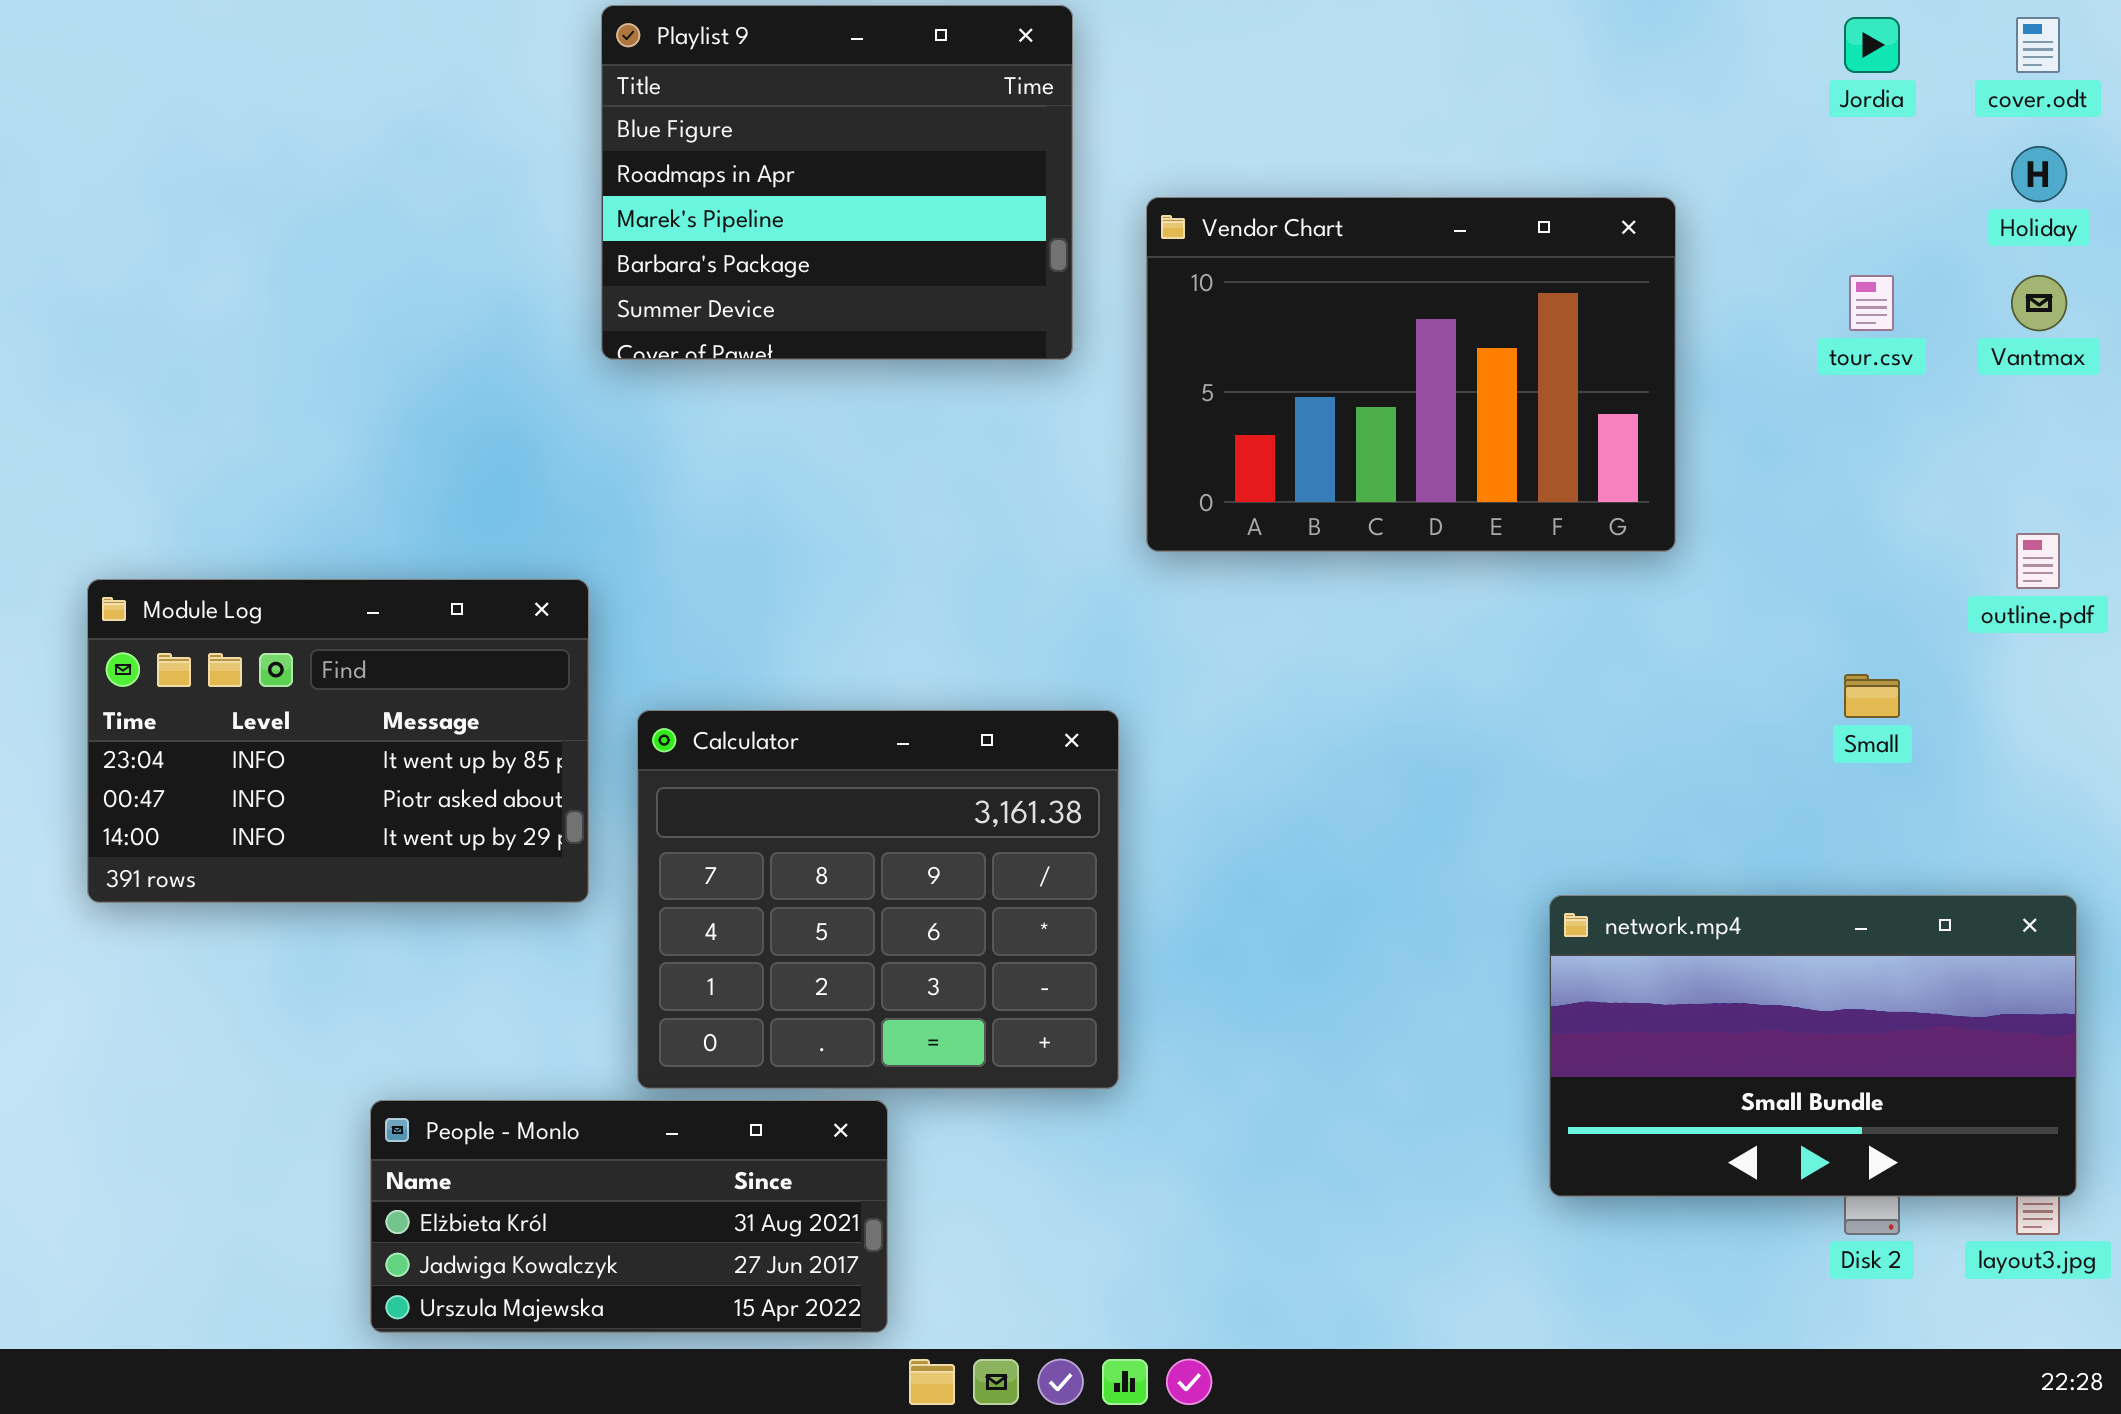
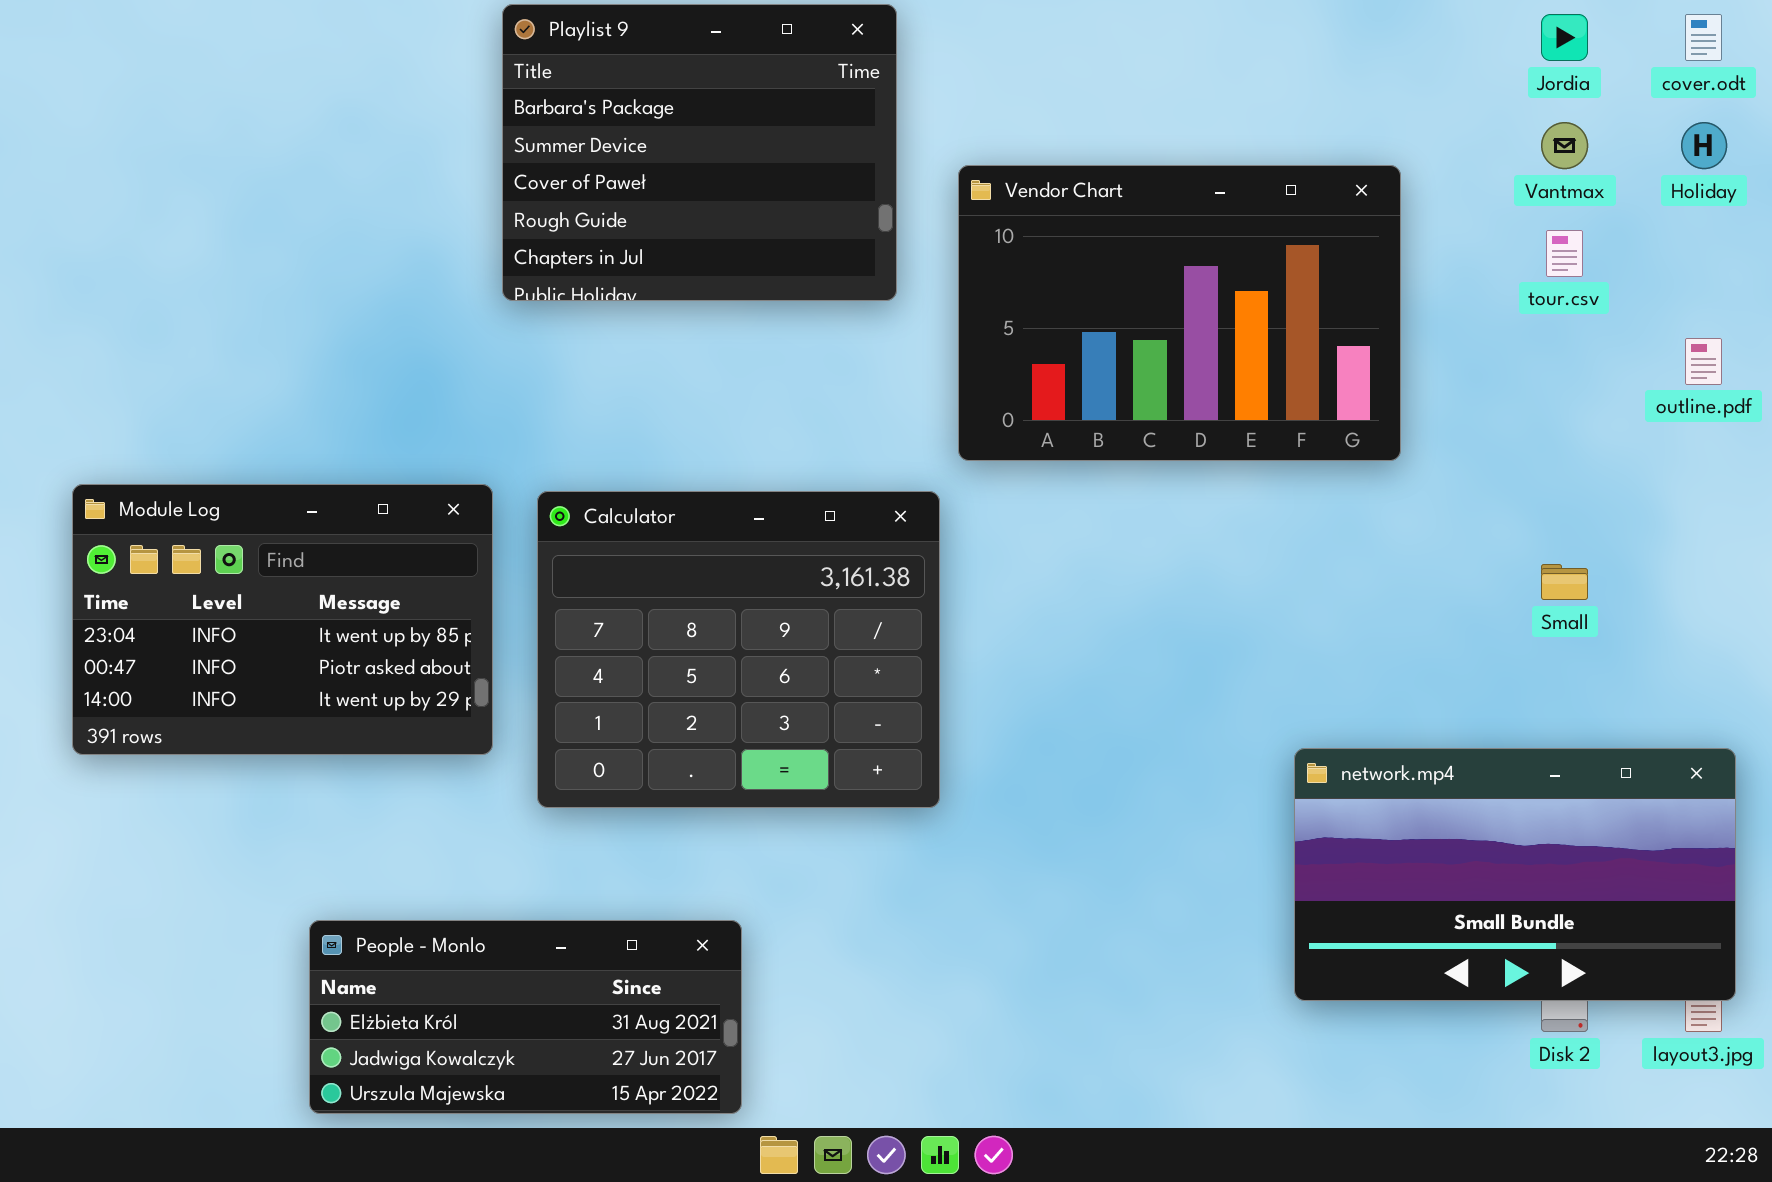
Playlist 9: [601,5,1073,360] -> [502,4,897,301], scrolled down 3 rows
Vantmax: [2011,275,2067,331] -> [1541,122,1588,169], moved
outline.pdf: [2016,533,2060,589] -> [1685,338,1722,385], moved
Calculator: [637,710,1119,1089] -> [537,491,940,808], moved

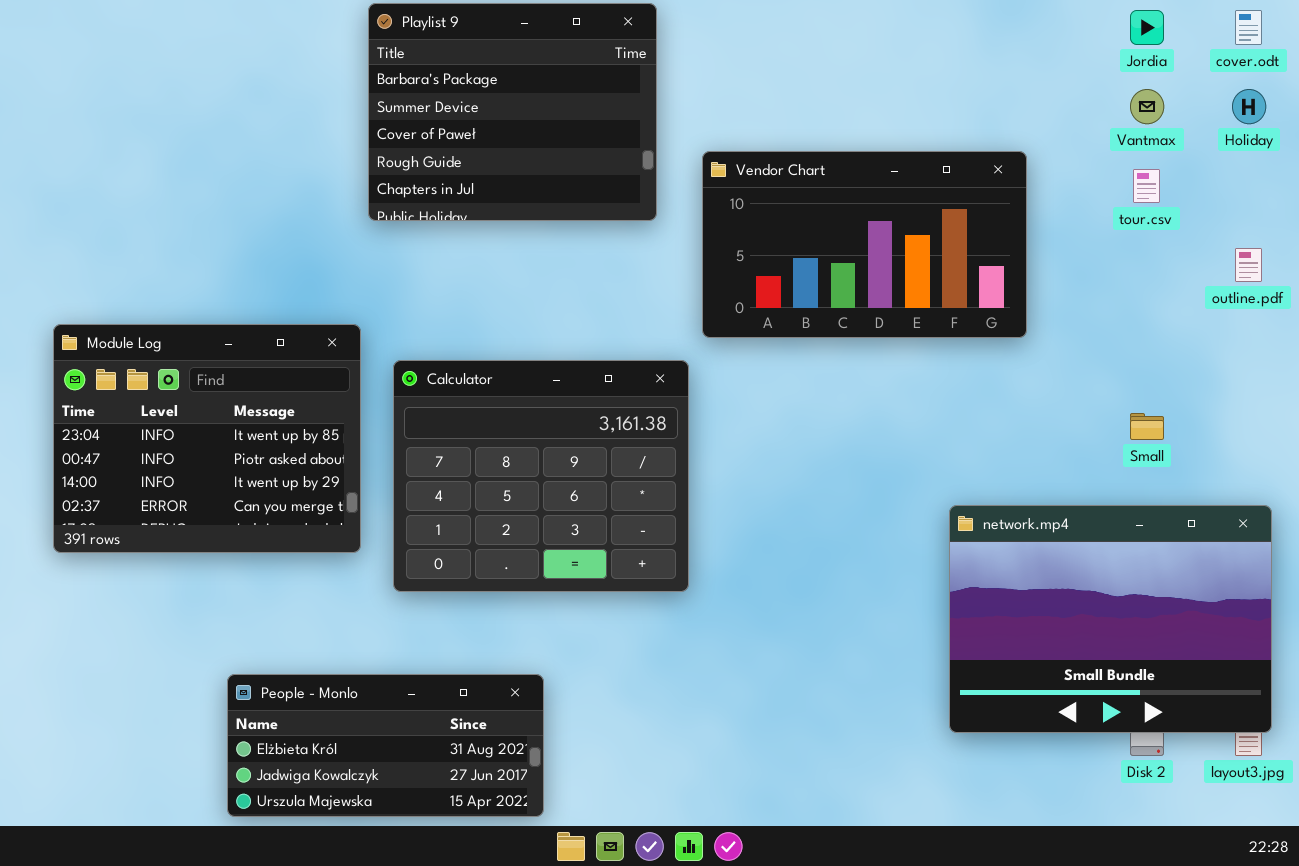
Vendor Chart: [958,165,1401,461] -> [702,151,1027,338], resized
Module Log: [72,484,493,755] -> [53,324,361,553], resized
network.mp4: [1294,748,1736,1001] -> [949,505,1272,733], resized

